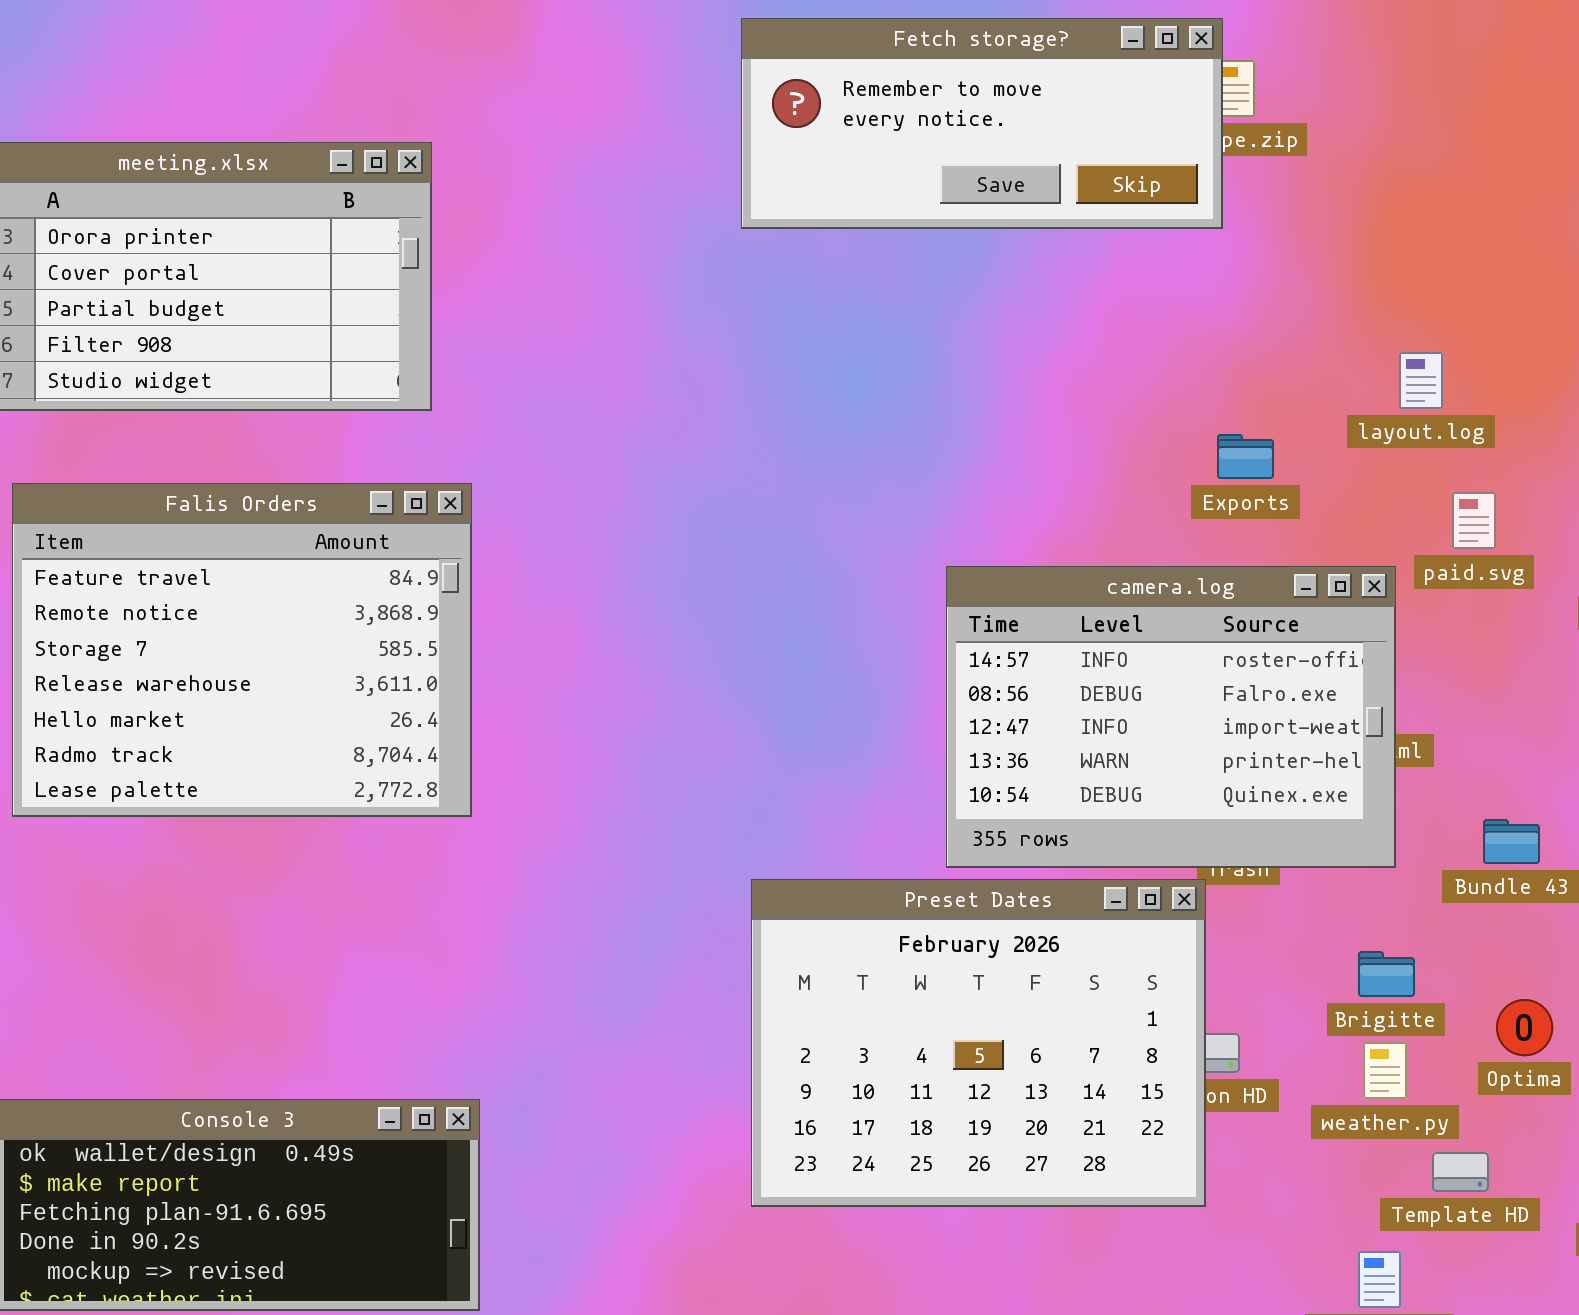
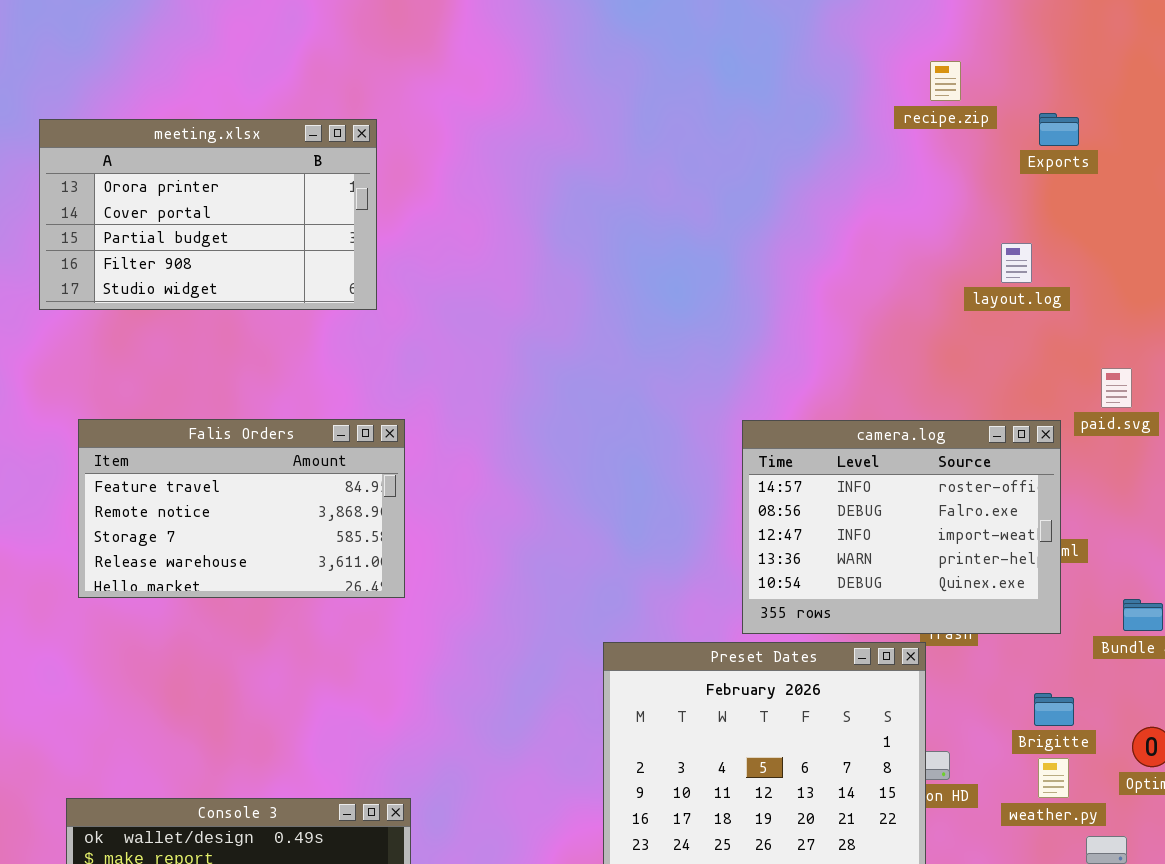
Fetch storage?: [741,18,1223,229] -> none, closed
layout.log: [1399,352,1443,409] -> [1001,243,1032,283], moved
Exports: [1217,434,1274,479] -> [1039,113,1079,146], moved
Falis Orders: [12,483,472,817] -> [78,419,405,598], resized

